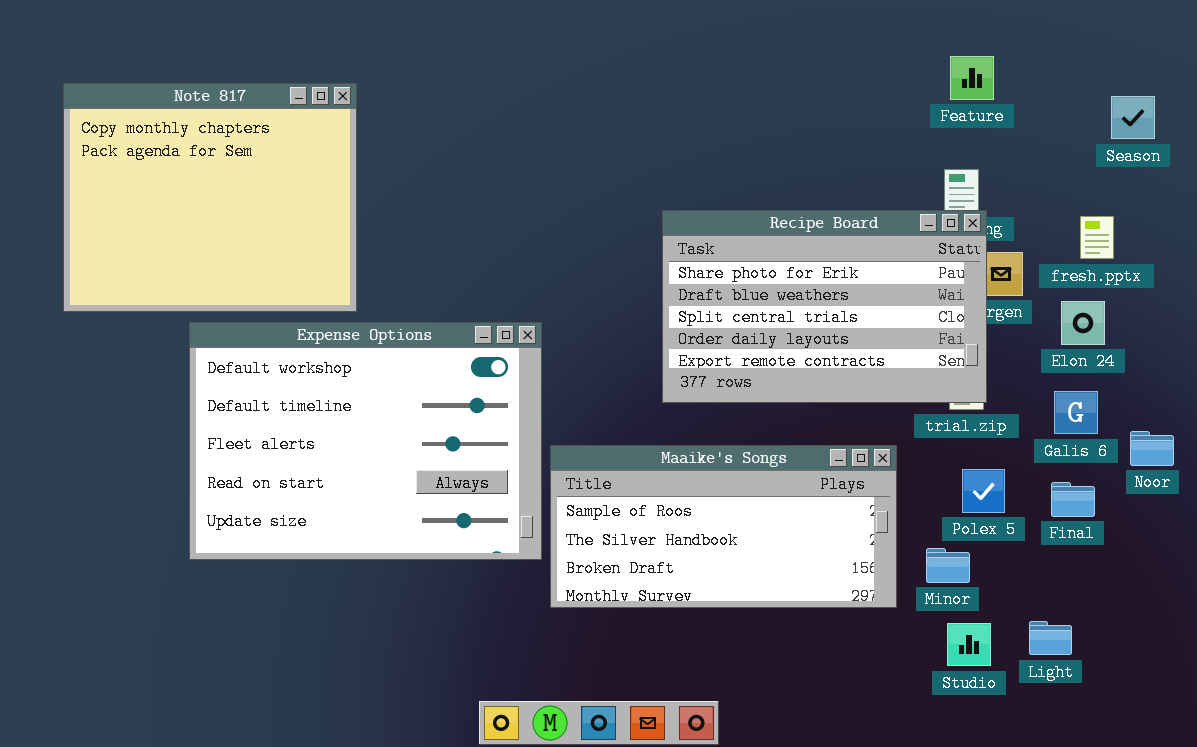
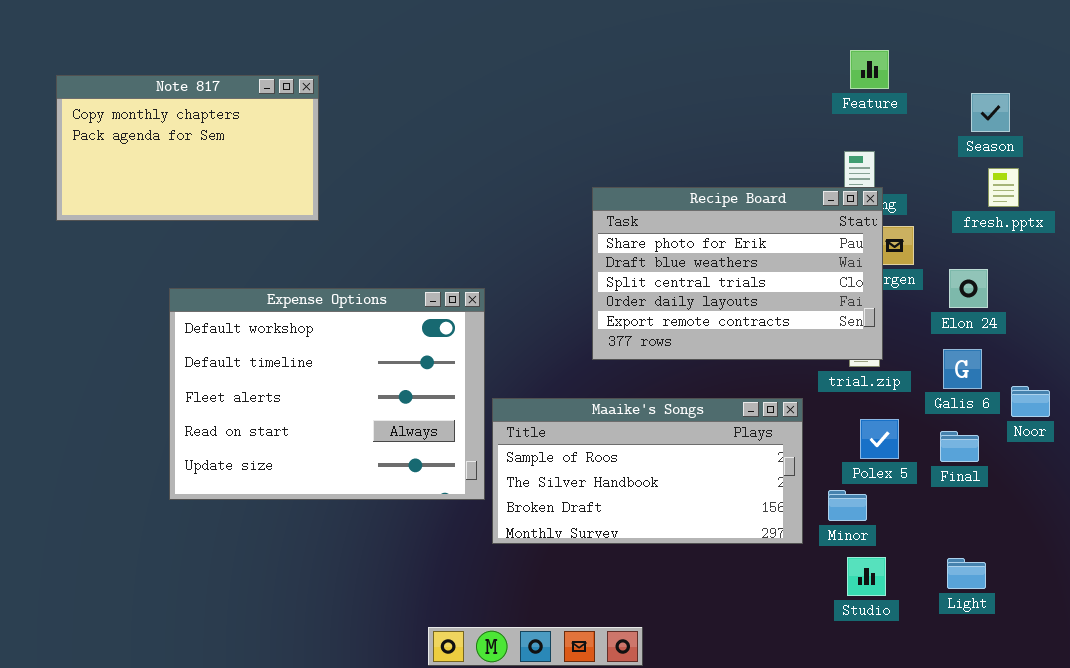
Note 817: [63,83,357,312] -> [56,75,319,221], resized
Season: [1111,96,1155,139] -> [971,93,1010,132], moved
fresh.pptx: [1080,216,1114,259] -> [988,168,1019,207], moved
Light: [1029,621,1072,655] -> [947,558,986,589], moved

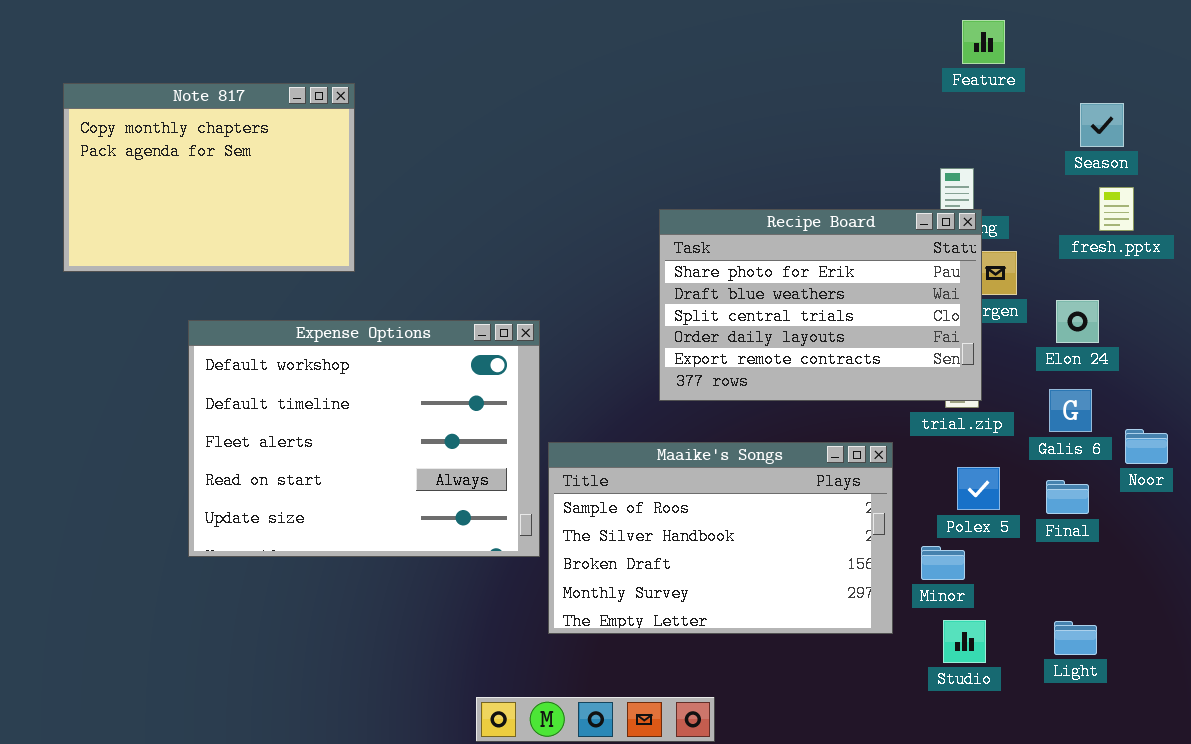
Feature: [850,50,889,89] -> [962,20,1005,64], moved
Note 817: [56,75,319,221] -> [63,83,355,272], resized
Maaike's Songs: [492,398,803,544] -> [548,442,893,634], resized

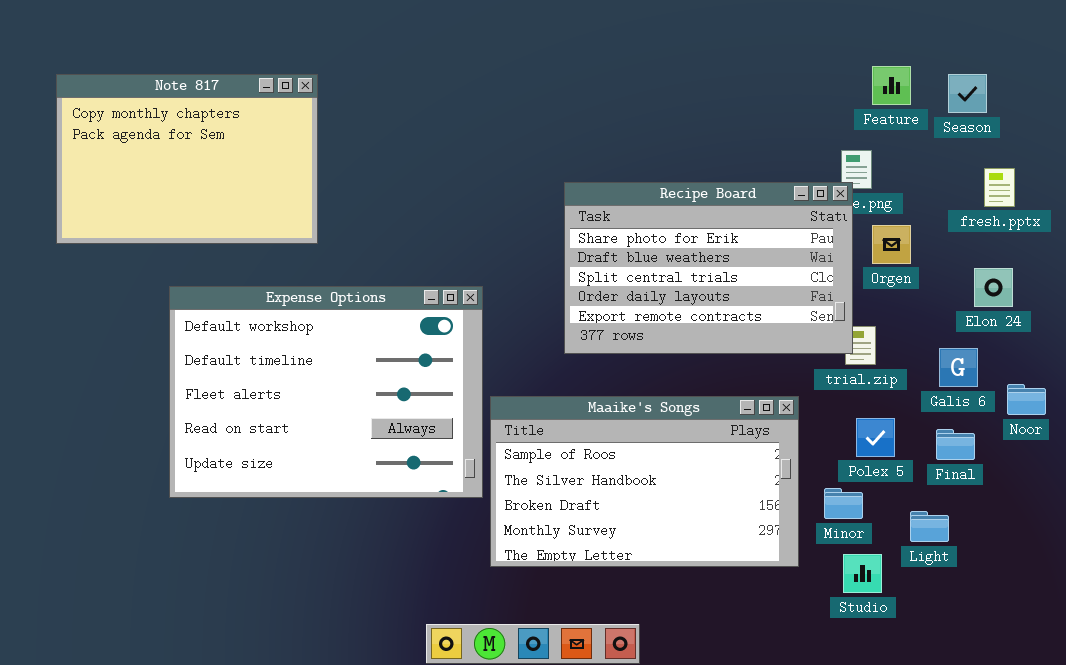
Feature: [962,20,1005,64] -> [872,66,911,105], moved
Season: [1080,103,1124,147] -> [948,74,987,113], moved
Recipe Board: [659,209,982,401] -> [564,182,853,354], moved
Elon 24: [1056,300,1099,343] -> [974,268,1013,307], moved
Light: [1054,621,1097,655] -> [910,511,949,542], moved

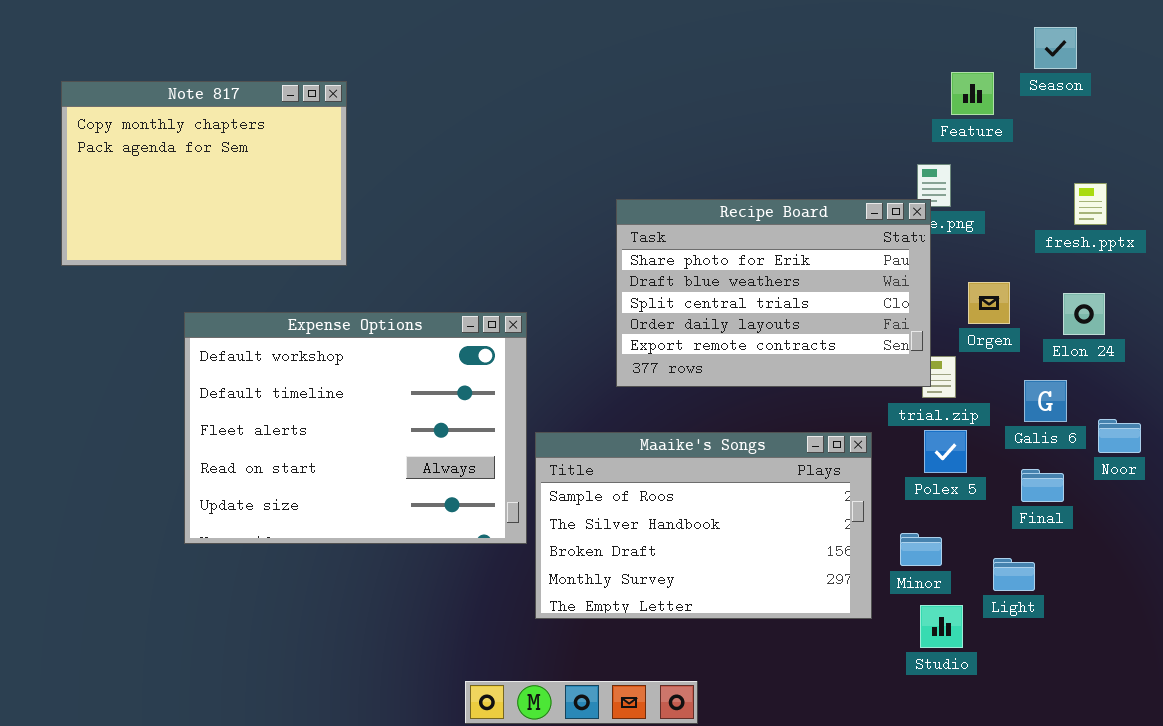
Season: [948,74,987,113] -> [1034,27,1077,69], moved
Orgen: [872,225,911,264] -> [968,282,1010,324], moved
Polex 5: [856,418,895,457] -> [924,430,967,473], moved

